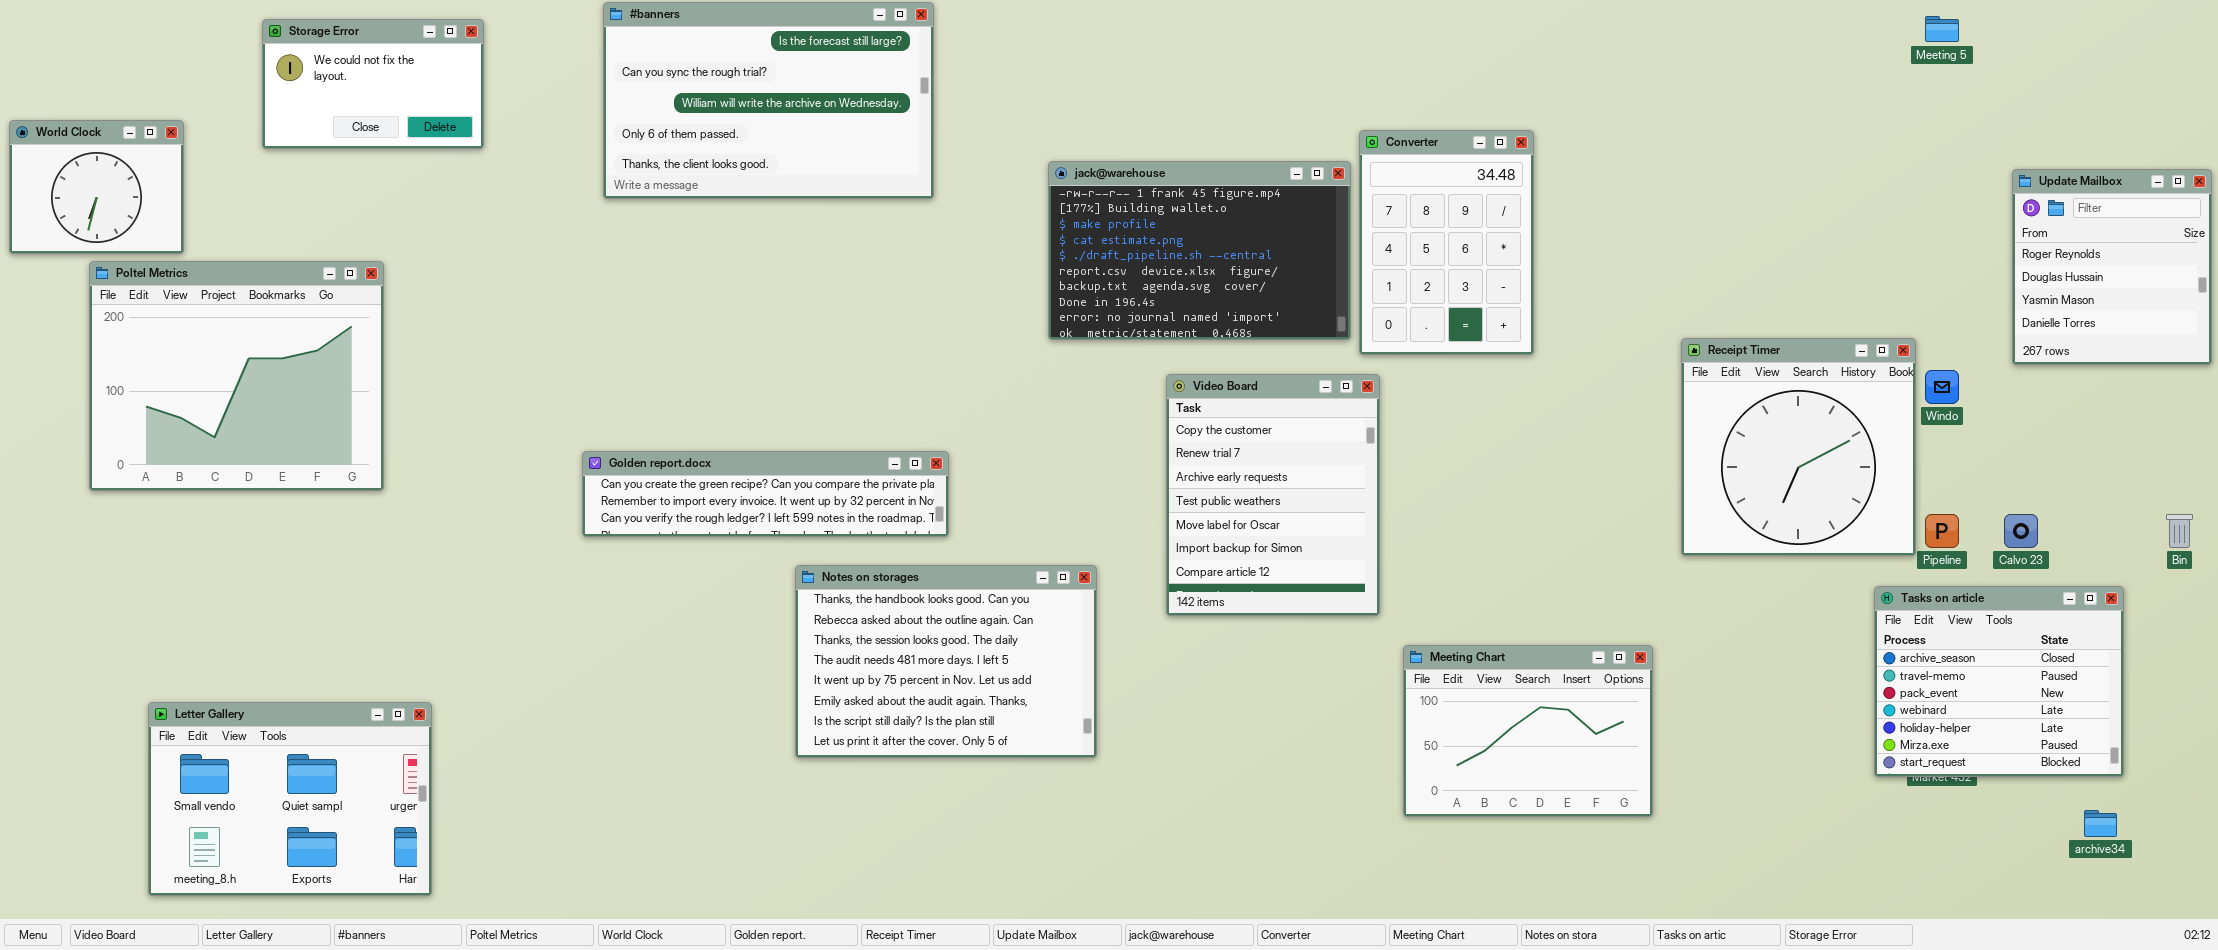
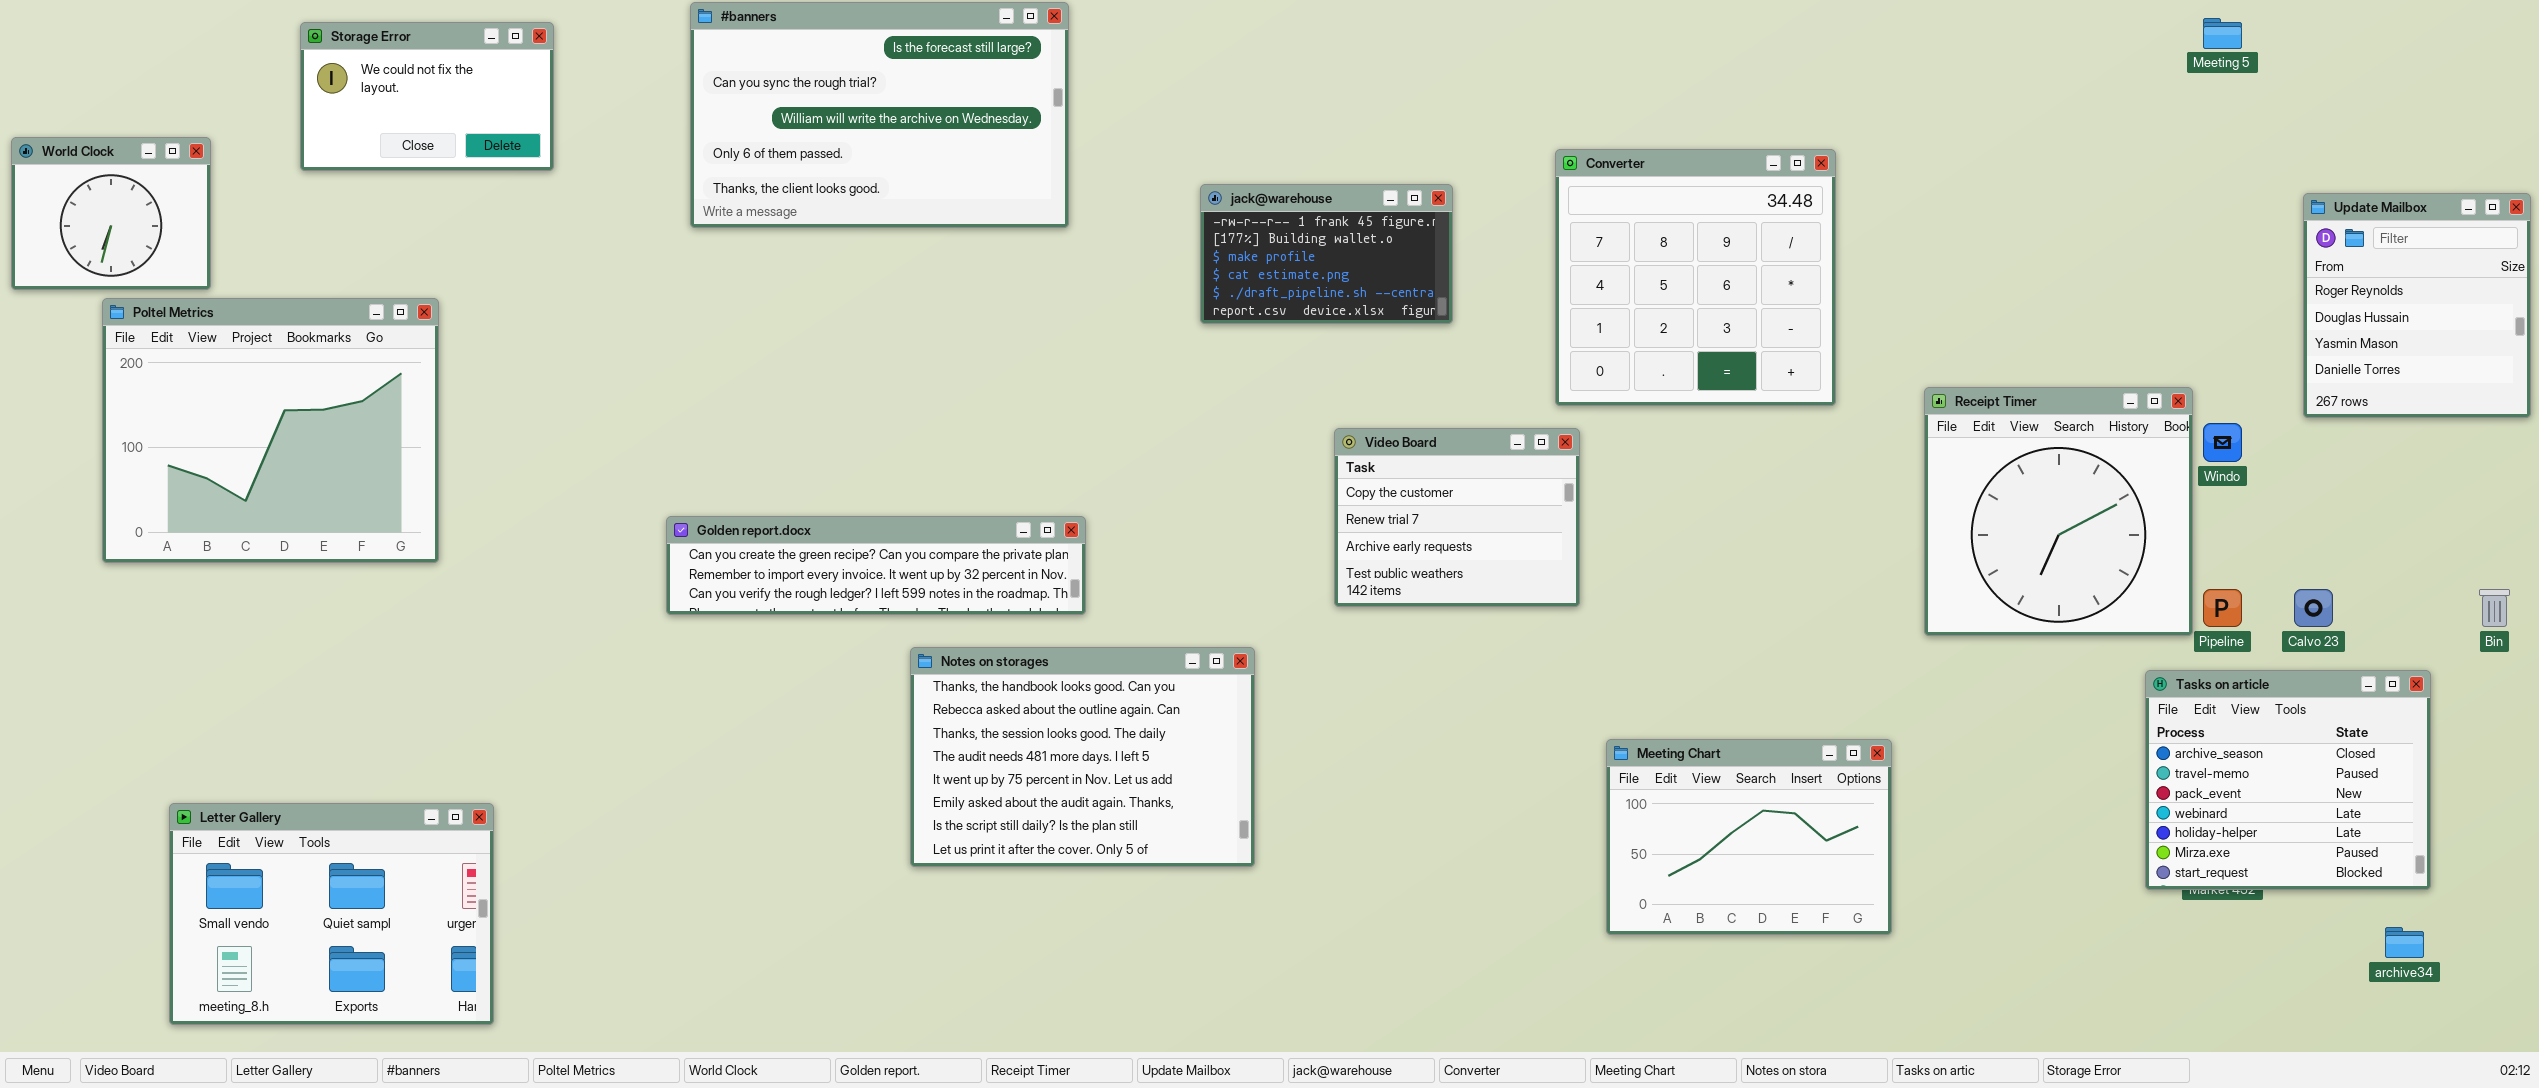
Converter: [1359,130,1534,355] -> [1555,149,1836,406], resized
jack@warehouse: [1048,161,1351,340] -> [1200,184,1453,324], resized
Video Board: [1166,374,1380,616] -> [1334,428,1580,607], resized

